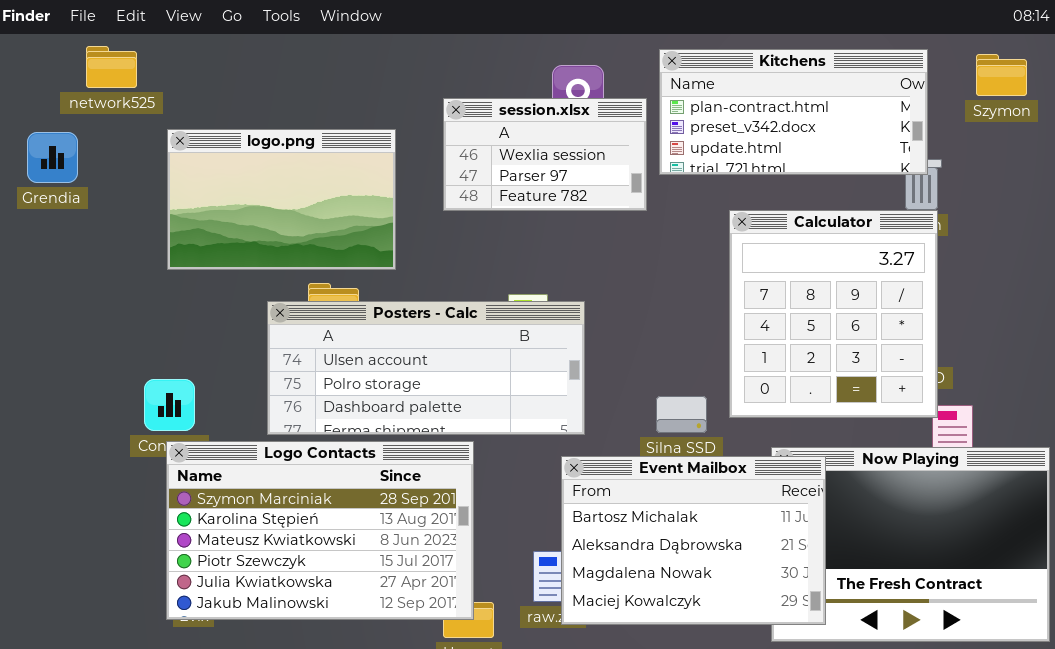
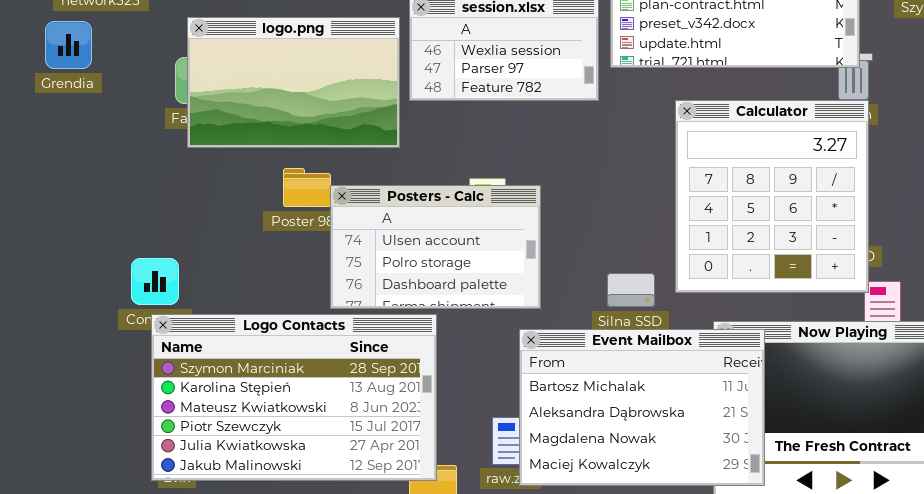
logo.png: [167,129,396,270] -> [187,17,400,148], moved
Grendia: [27,132,78,183] -> [45,21,92,69], moved
Posters - Calc: [267,301,585,435] -> [330,185,541,309], resized

